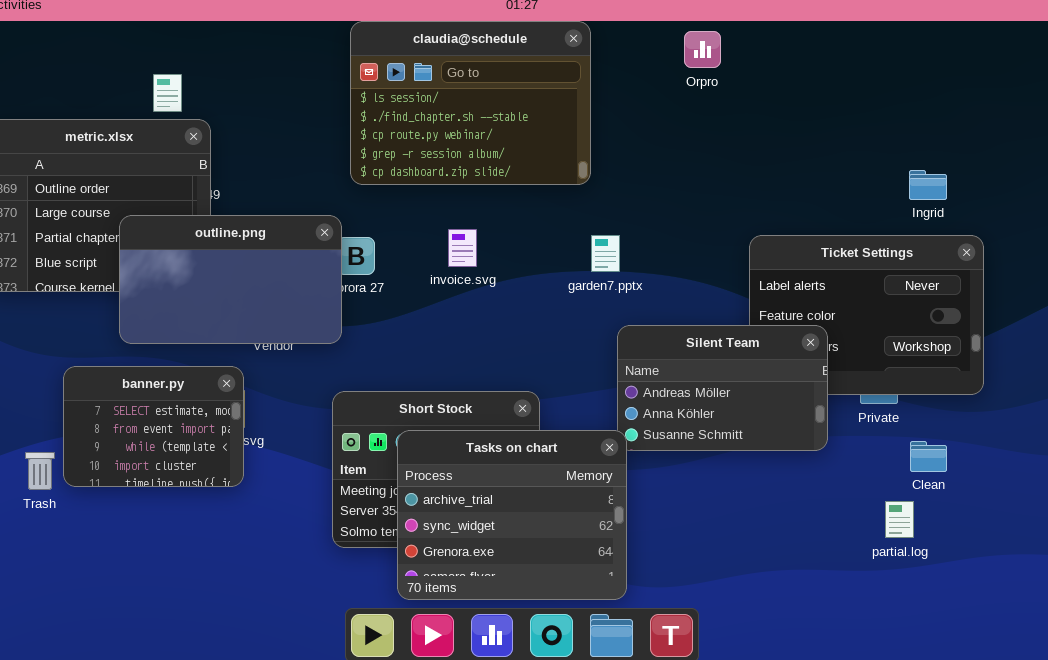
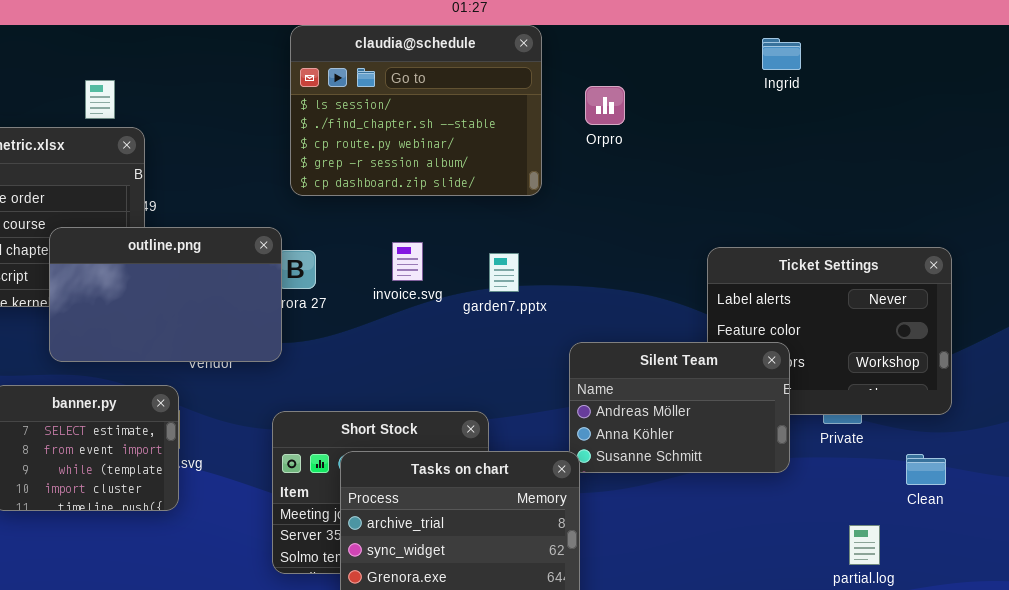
Orpro: [684,31,721,68] -> [585,86,625,125], moved
Ingrid: [909,170,947,200] -> [762,38,801,70], moved
garden7.pptx: [591,235,620,272] -> [489,253,519,292], moved
Clean: [910,441,947,472] -> [906,454,946,485], moved

